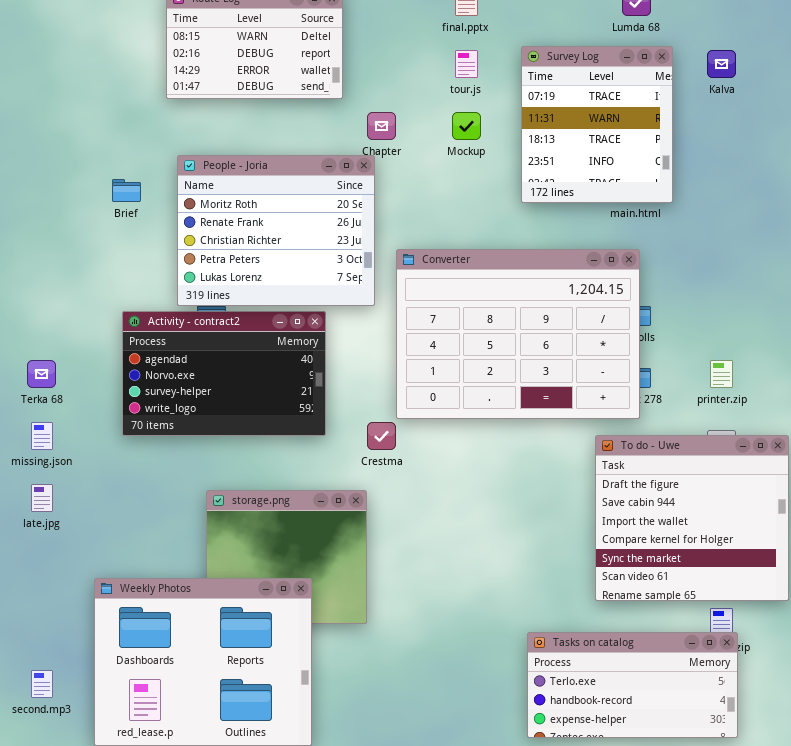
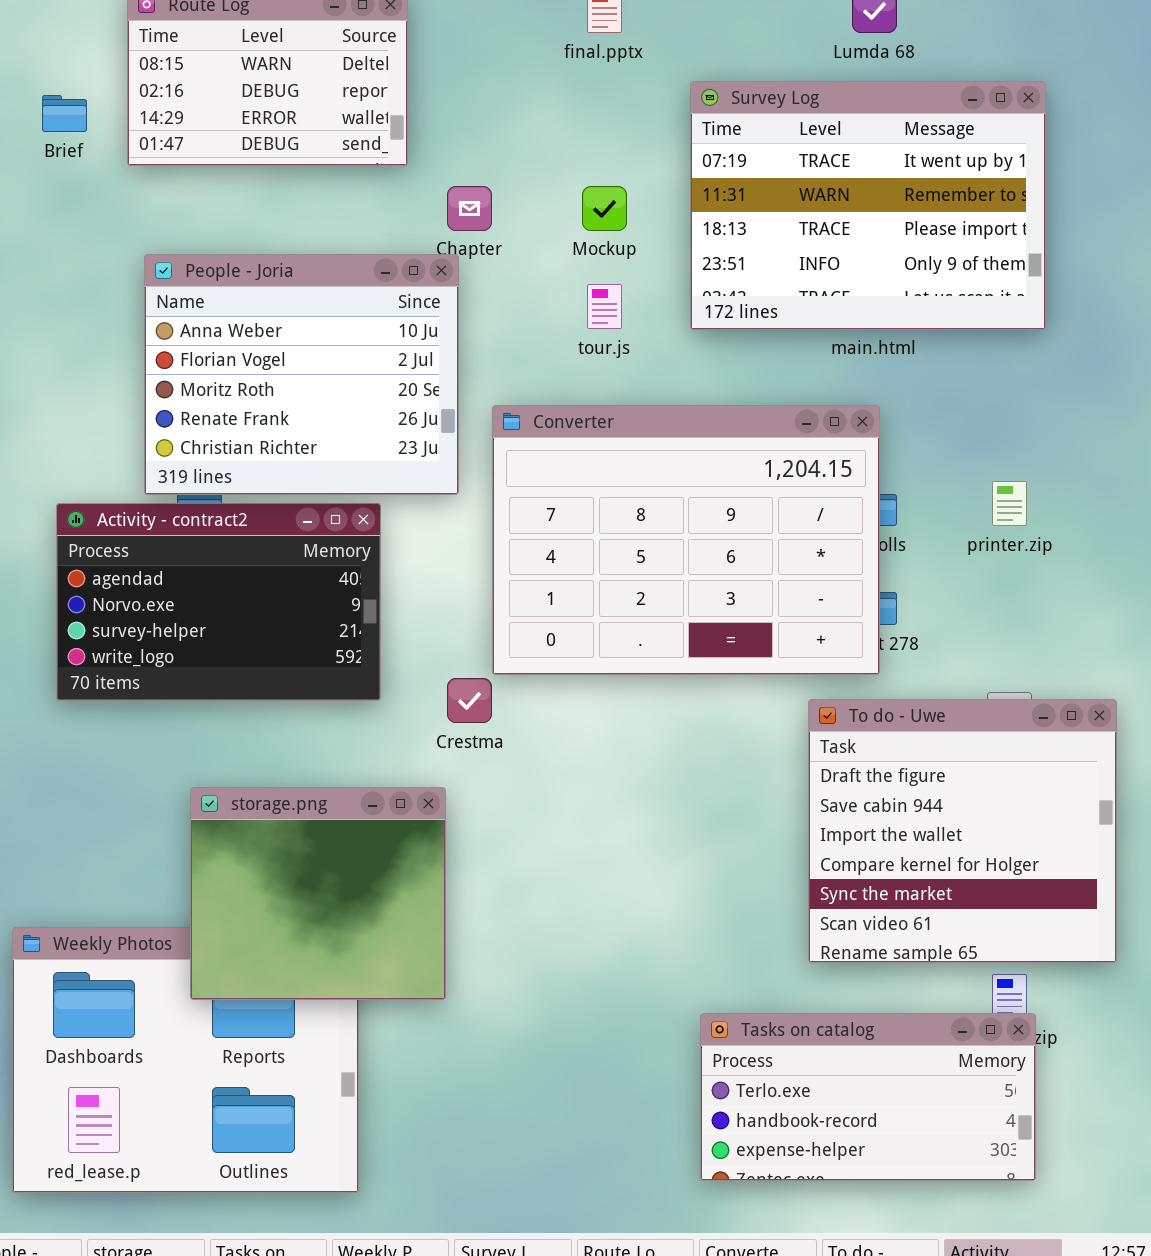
Survey Log: [521,46,673,203] -> [690,81,1046,330], resized
tour.js: [455,50,478,78] -> [587,284,622,329], moved
People - Joria: [177,155,375,306] -> [144,254,459,495], scrolled up 2 rows
Brief: [112,179,141,202] -> [42,95,87,132], moved
printer.zip: [710,360,733,388] -> [992,481,1027,526], moved
storage.png: [206,490,367,624] -> [190,787,446,1000], raised

